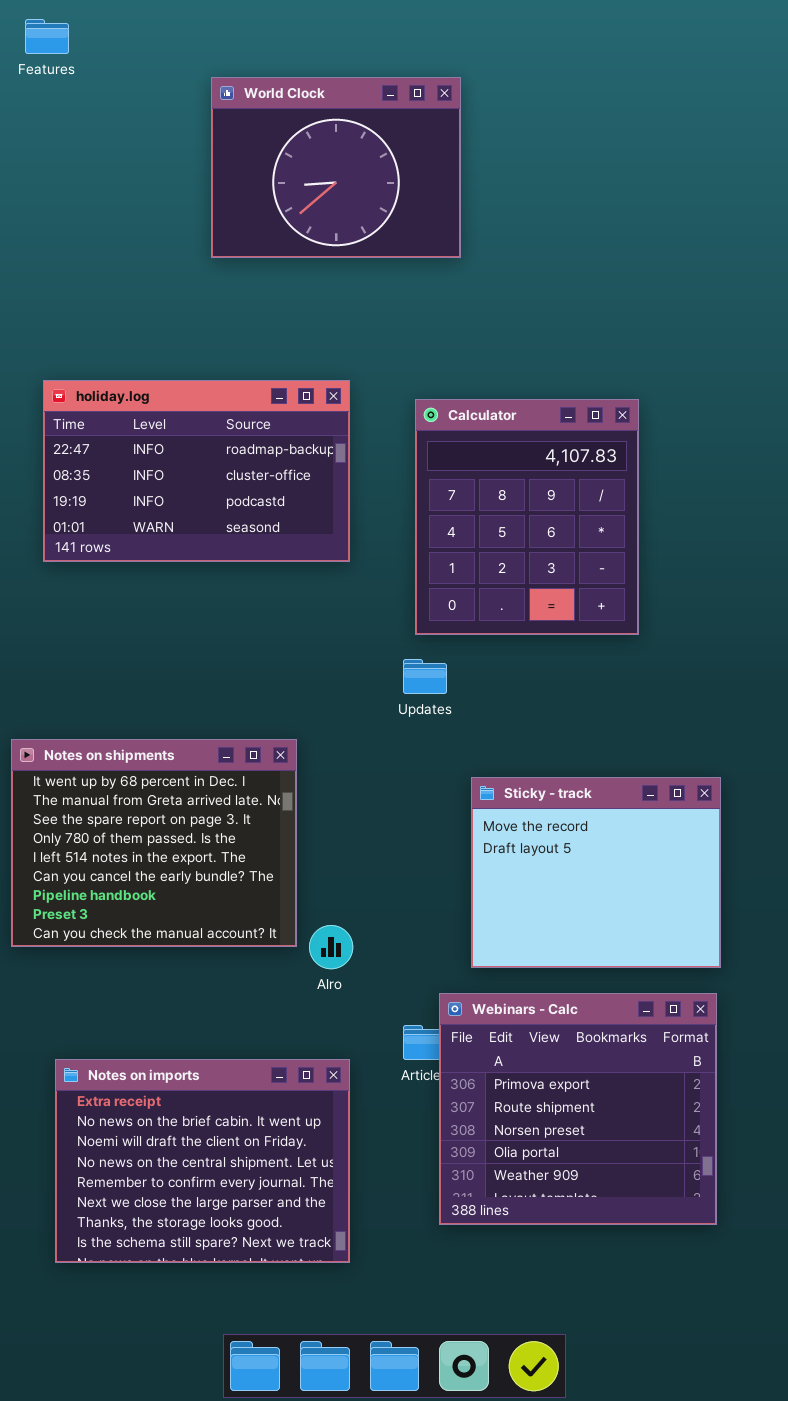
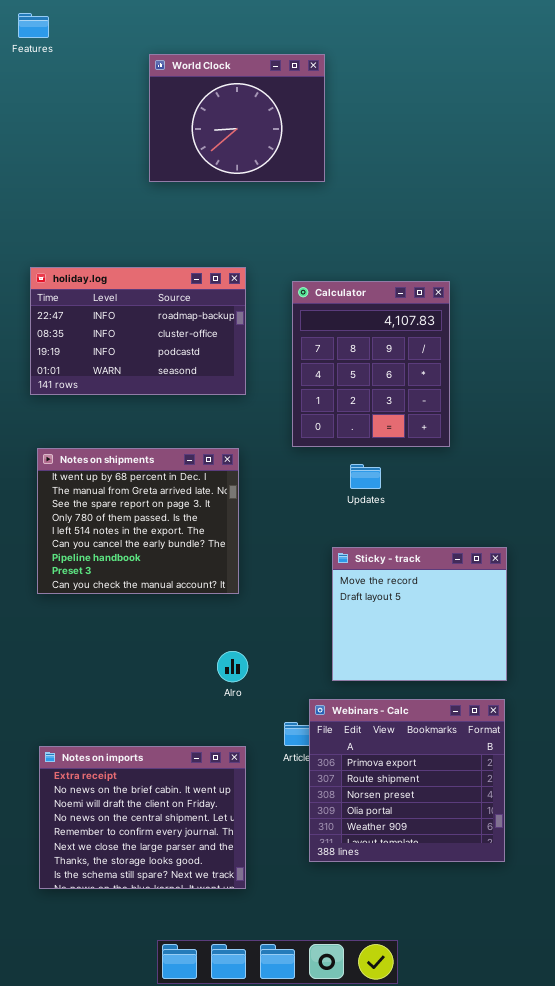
Updates: [403,659,447,694] -> [350,464,381,489], moved
Notes on shipments: [11,739,297,947] -> [37,448,239,594], moved

